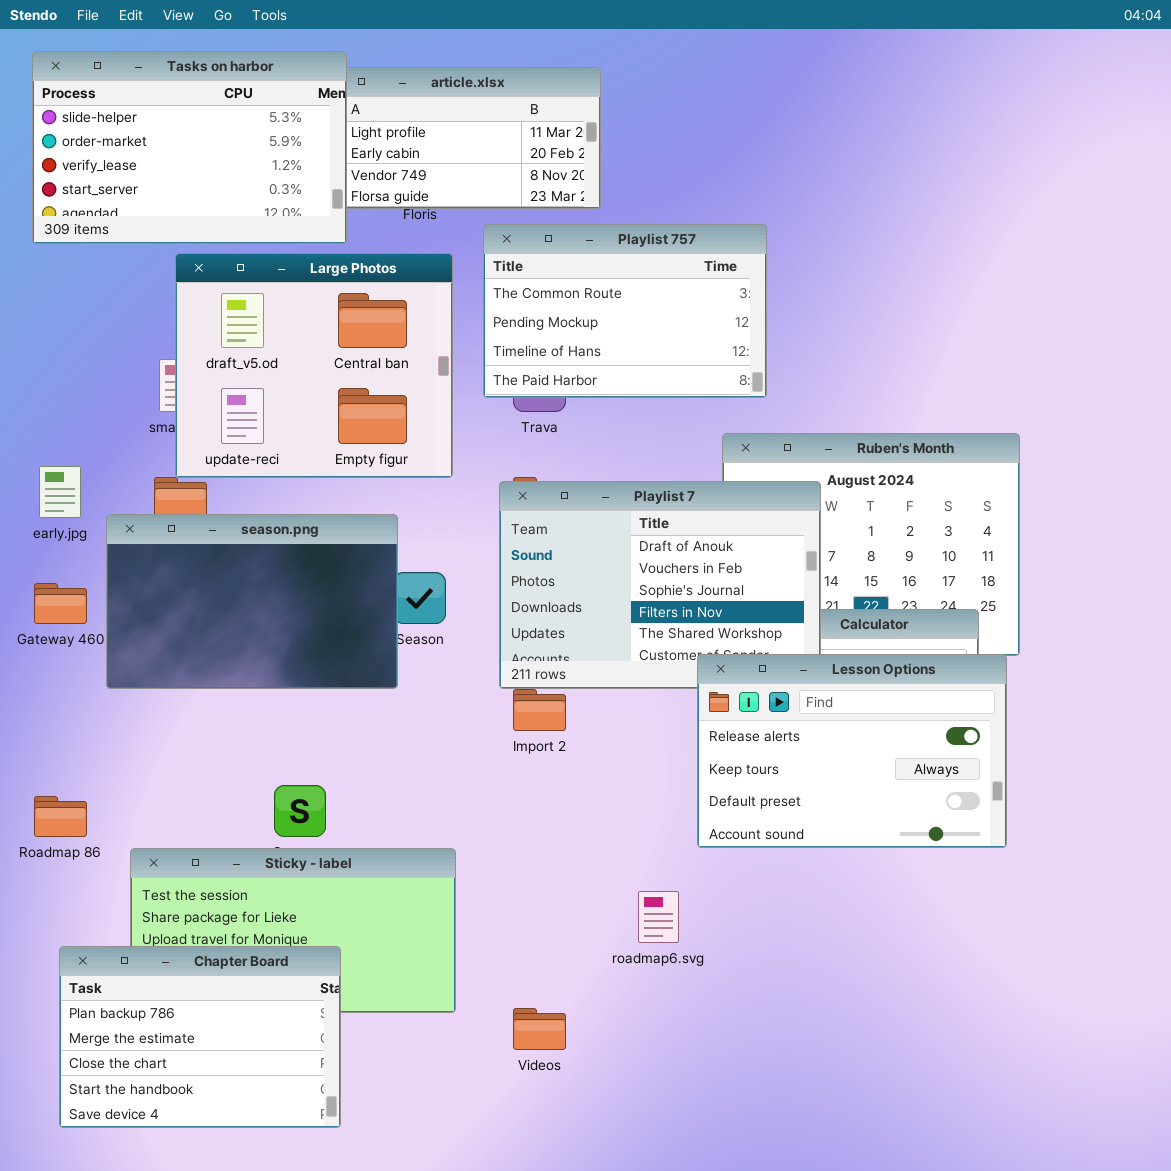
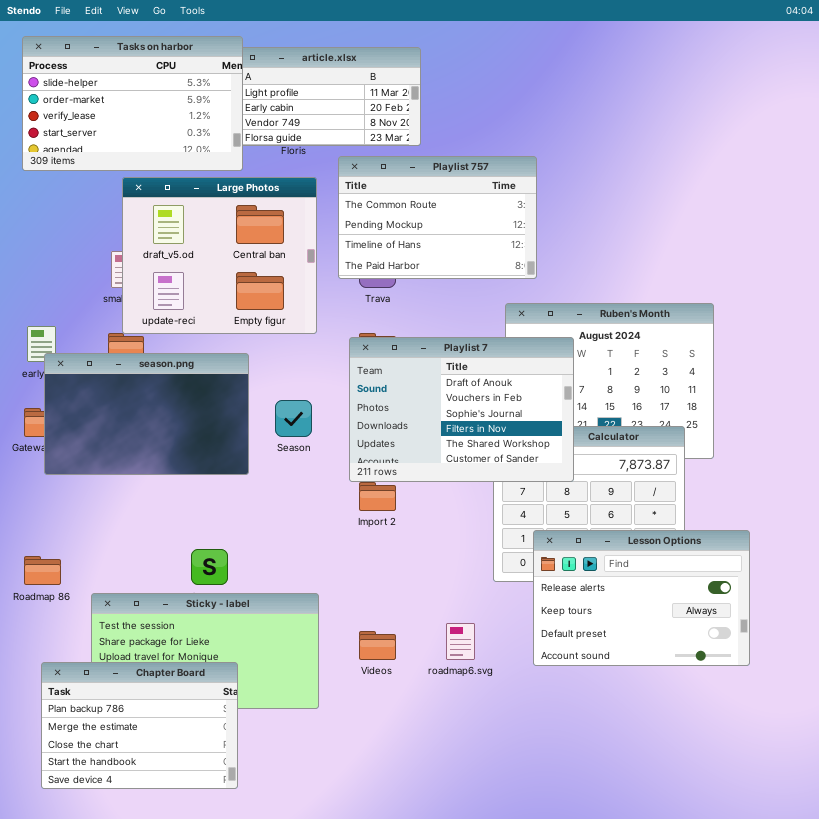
season.png: [106,514,398,689] -> [44,353,249,475], moved
Lesson Options: [697,654,1007,848] -> [533,530,750,666], moved
Videos: [513,1008,566,1050] -> [359,631,396,660], moved

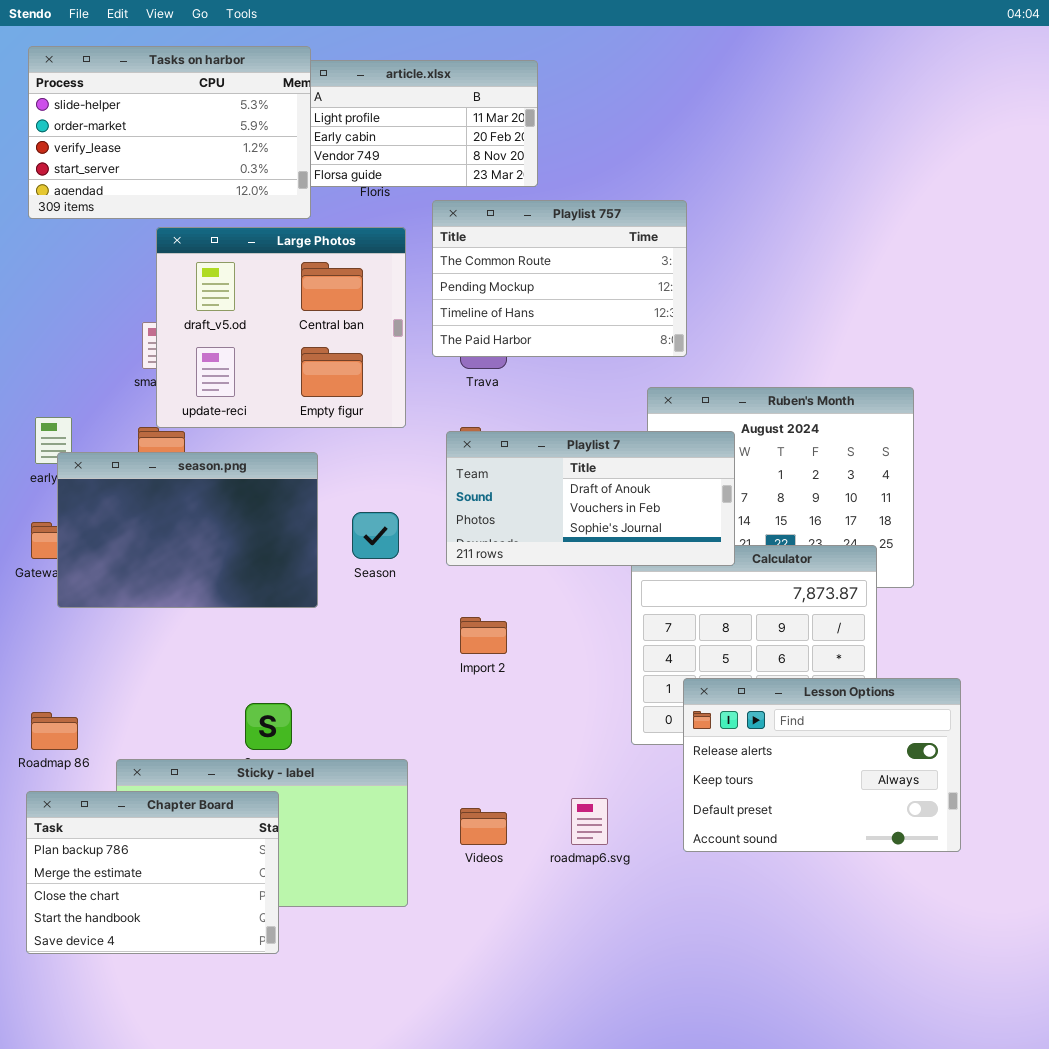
Playlist 7: [349,337,574,482] -> [446,431,735,566], resized
Chapter Board: [41,662,238,789] -> [26,791,279,954], moved

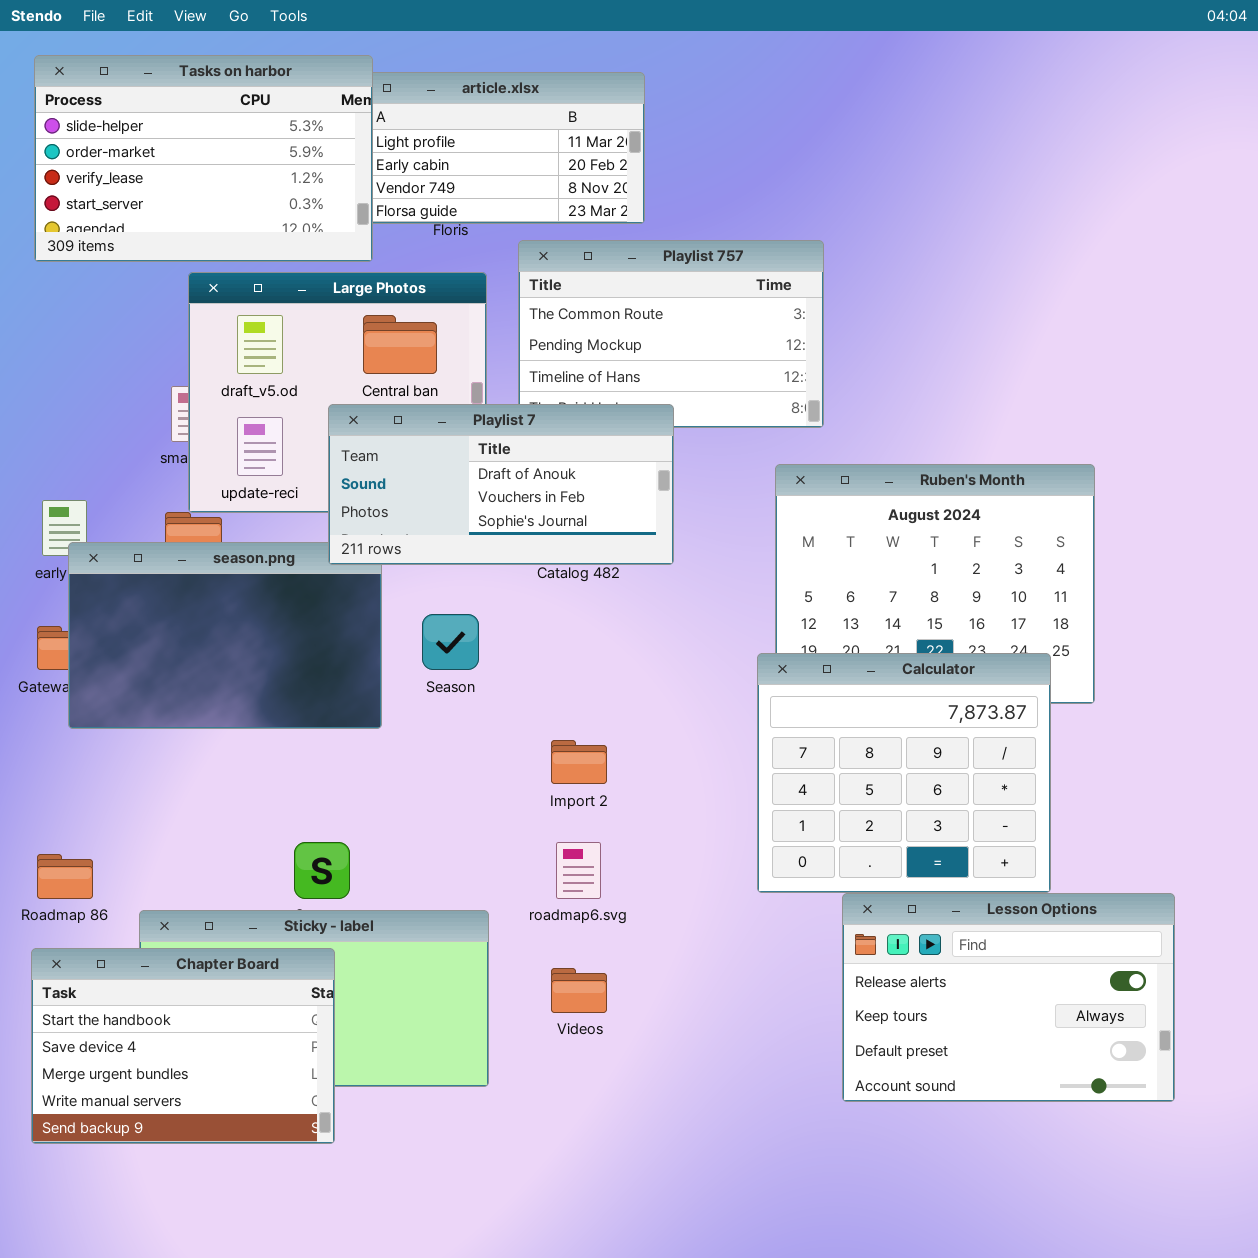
Playlist 7: [446,431,735,566] -> [328,404,674,565], moved
Lesson Options: [683,678,961,852] -> [842,893,1175,1102], moved
Chapter Board: [26,791,279,954] -> [31,948,335,1144], scrolled down 3 rows
roadmap6.svg: [571,798,608,845] -> [556,842,601,899], moved

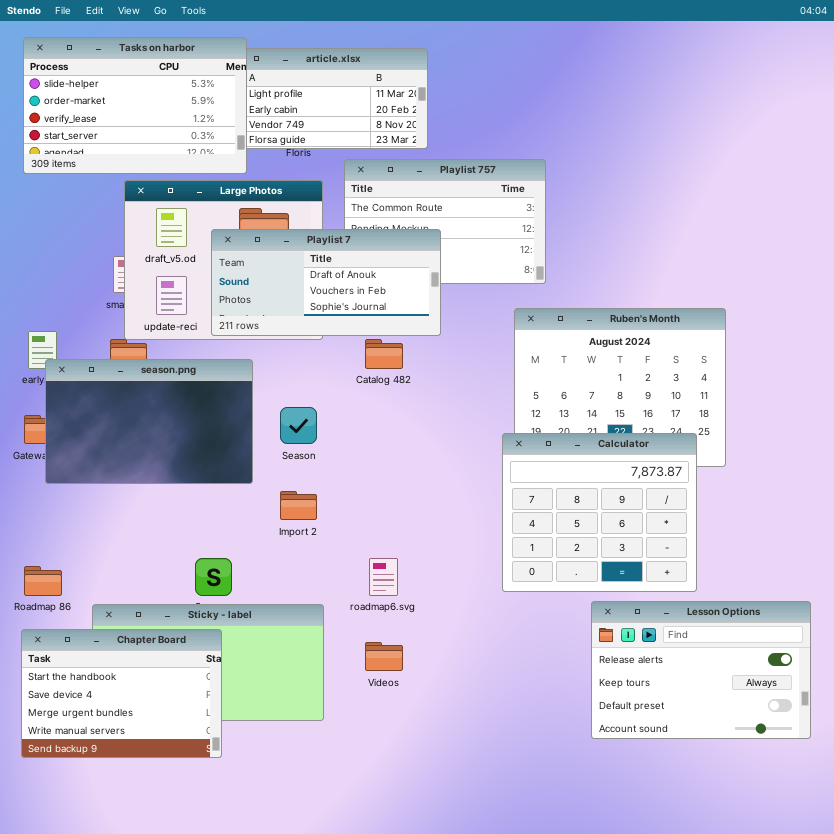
Playlist 7: [328,404,674,565] -> [211,229,441,336], moved
Import 2: [551,740,607,784] -> [280,491,317,520], moved
Lesson Options: [842,893,1175,1102] -> [591,601,811,739], moved

